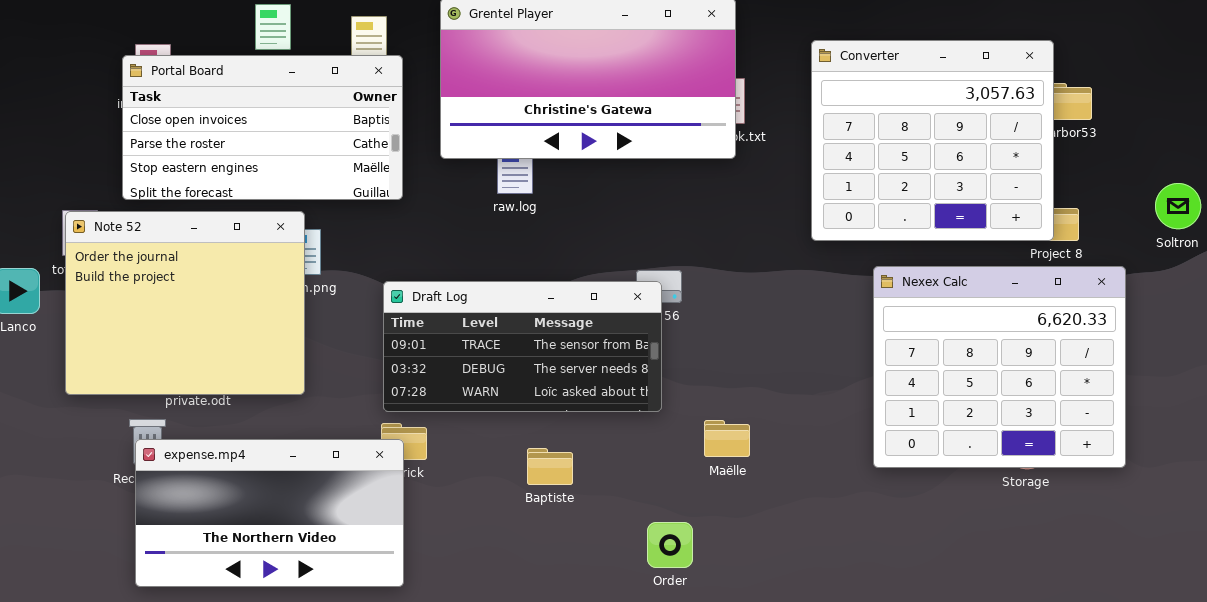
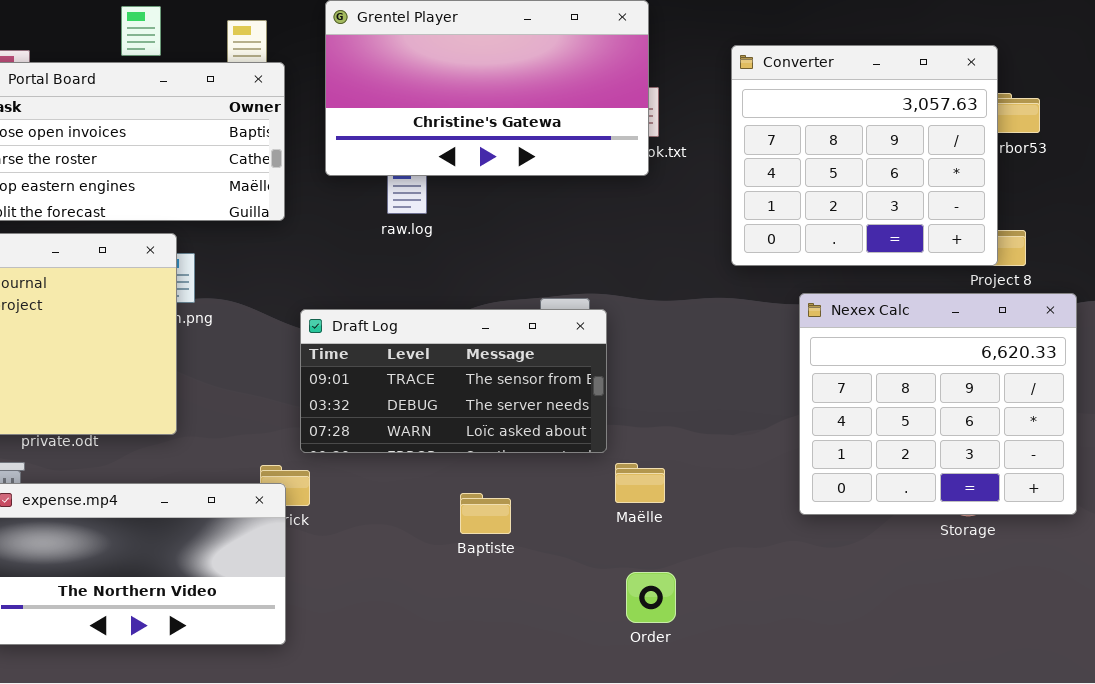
Draft Log: [383,281,662,412] -> [300,309,607,453], moved
Baptiste: [527,448,573,485] -> [460,493,511,534], moved
Order: [647,522,693,568] -> [626,572,676,623], moved

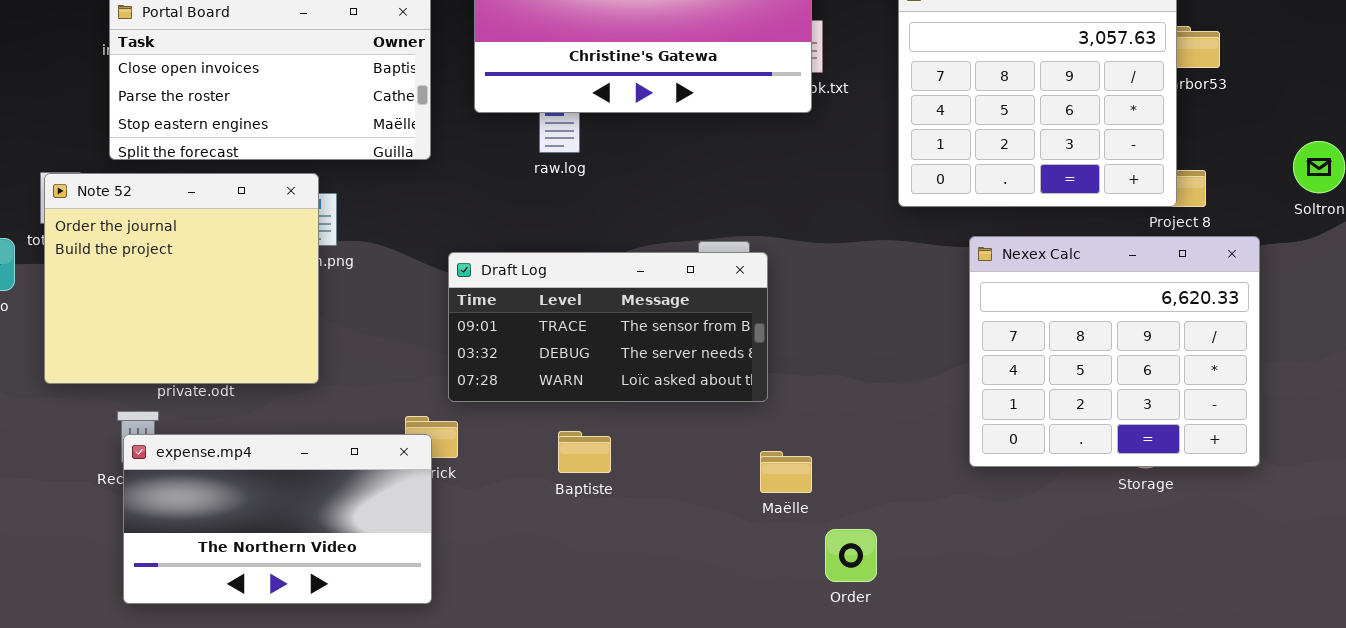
Maëlle: [615,463,665,503] -> [760,451,812,493], moved
Baptiste: [460,493,511,534] -> [558,431,611,473], moved
Order: [626,572,676,623] -> [825,529,877,582], moved

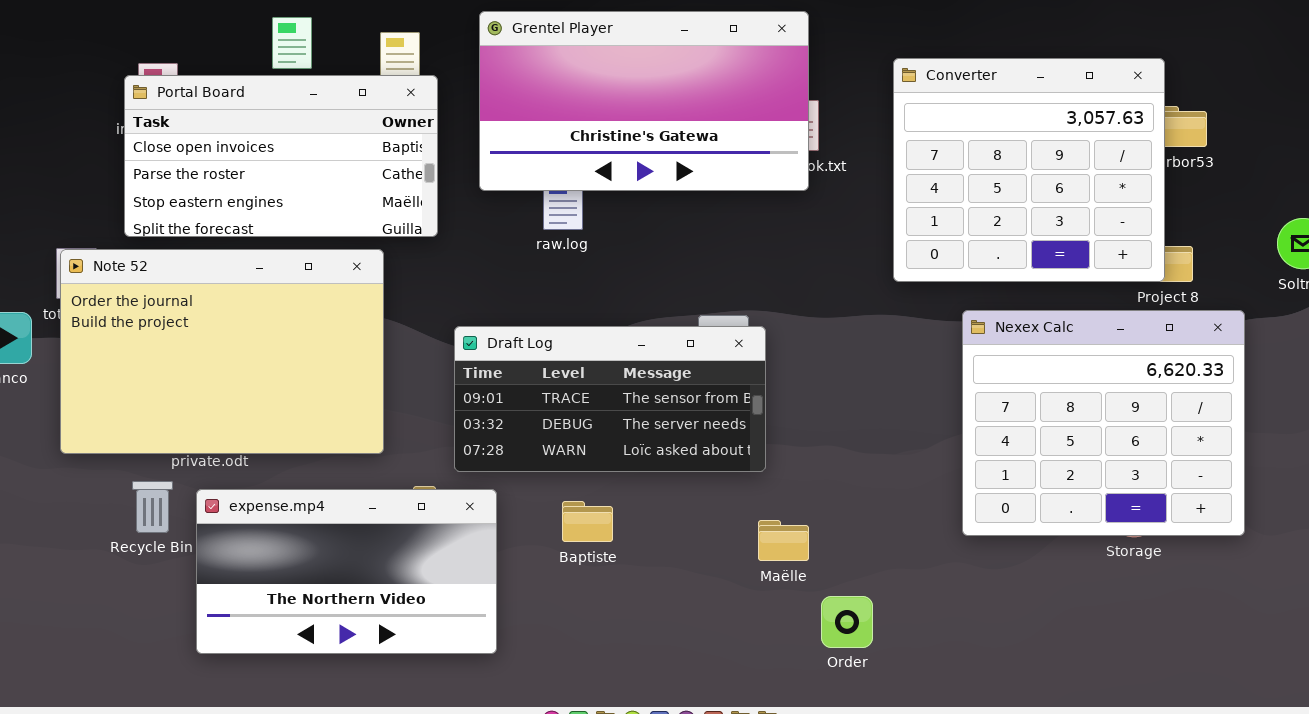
Note 52: [44,173,319,384] -> [60,249,384,454], resized
expense.mp4: [123,434,432,604] -> [196,489,497,654], moved

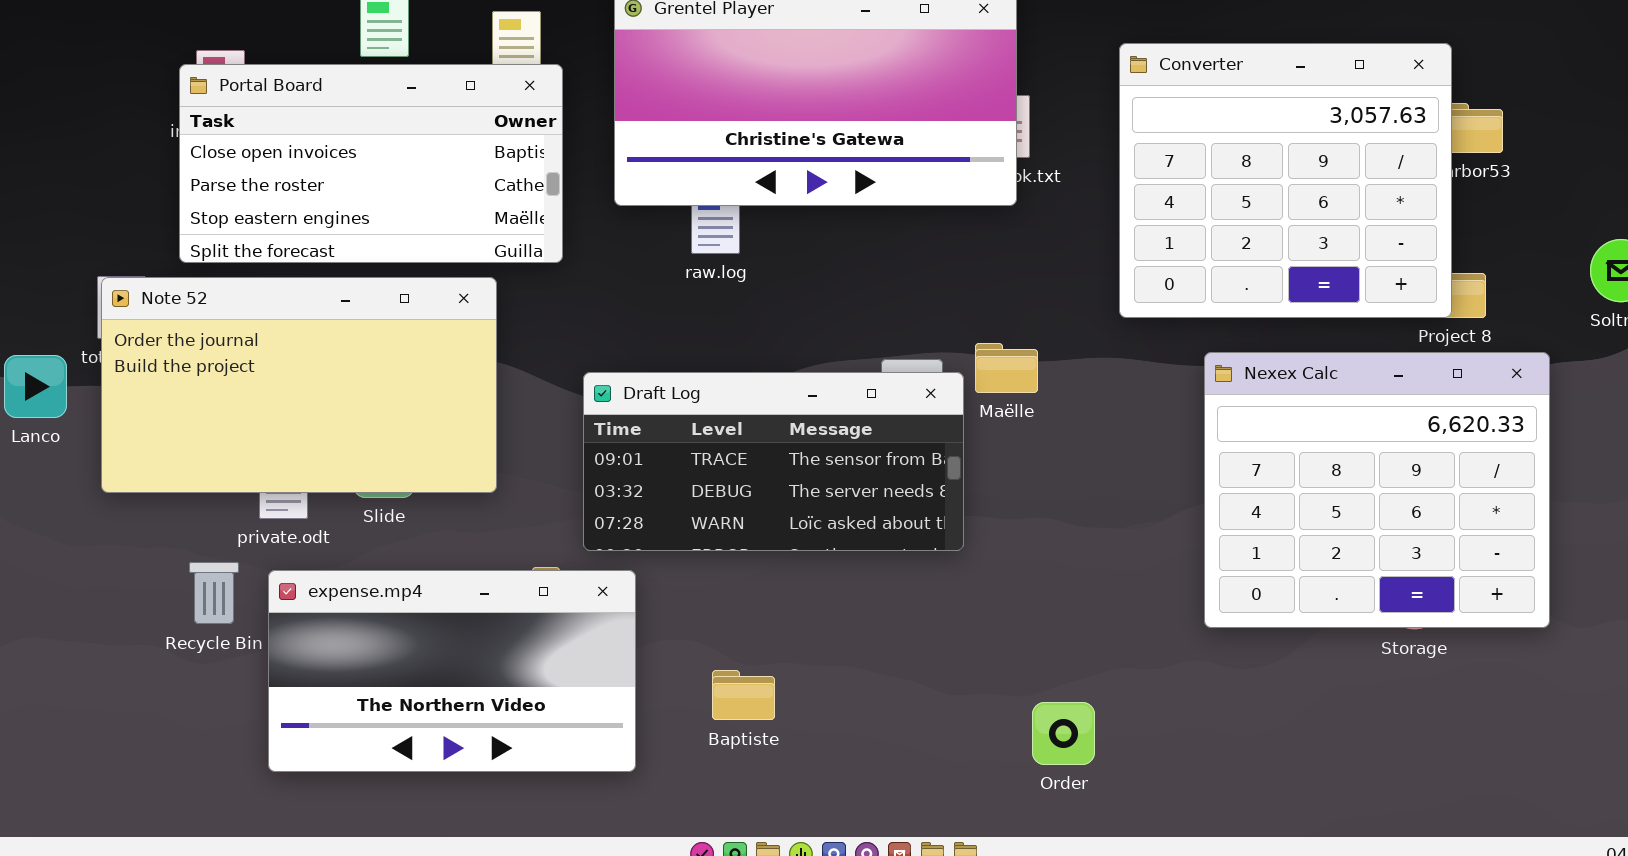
Note 52: [60,249,384,454] -> [101,277,497,493], resized
Baptiste: [562,501,613,542] -> [712,670,775,720], moved
Maëlle: [758,520,809,561] -> [975,343,1038,393], moved

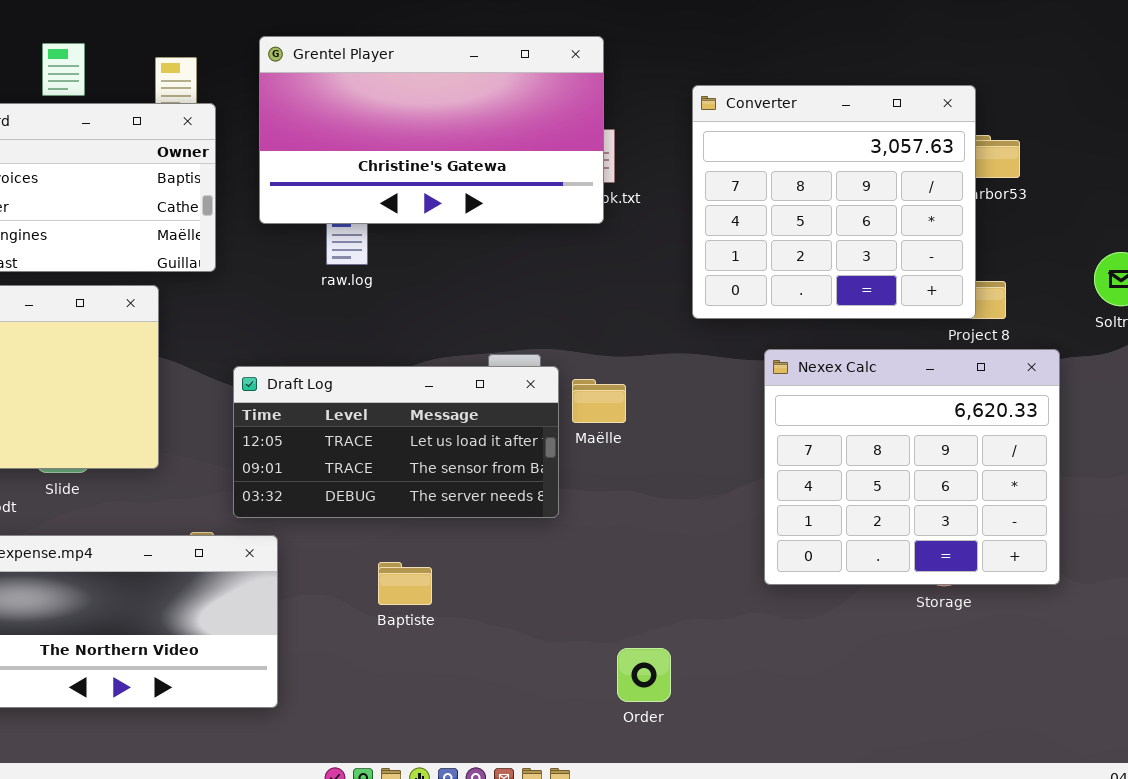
Maëlle: [975,343,1038,393] -> [572,379,626,423], moved
Draft Log: [583,372,964,551] -> [233,366,559,518], scrolled up 1 row
Baptiste: [712,670,775,720] -> [378,562,432,605], moved

